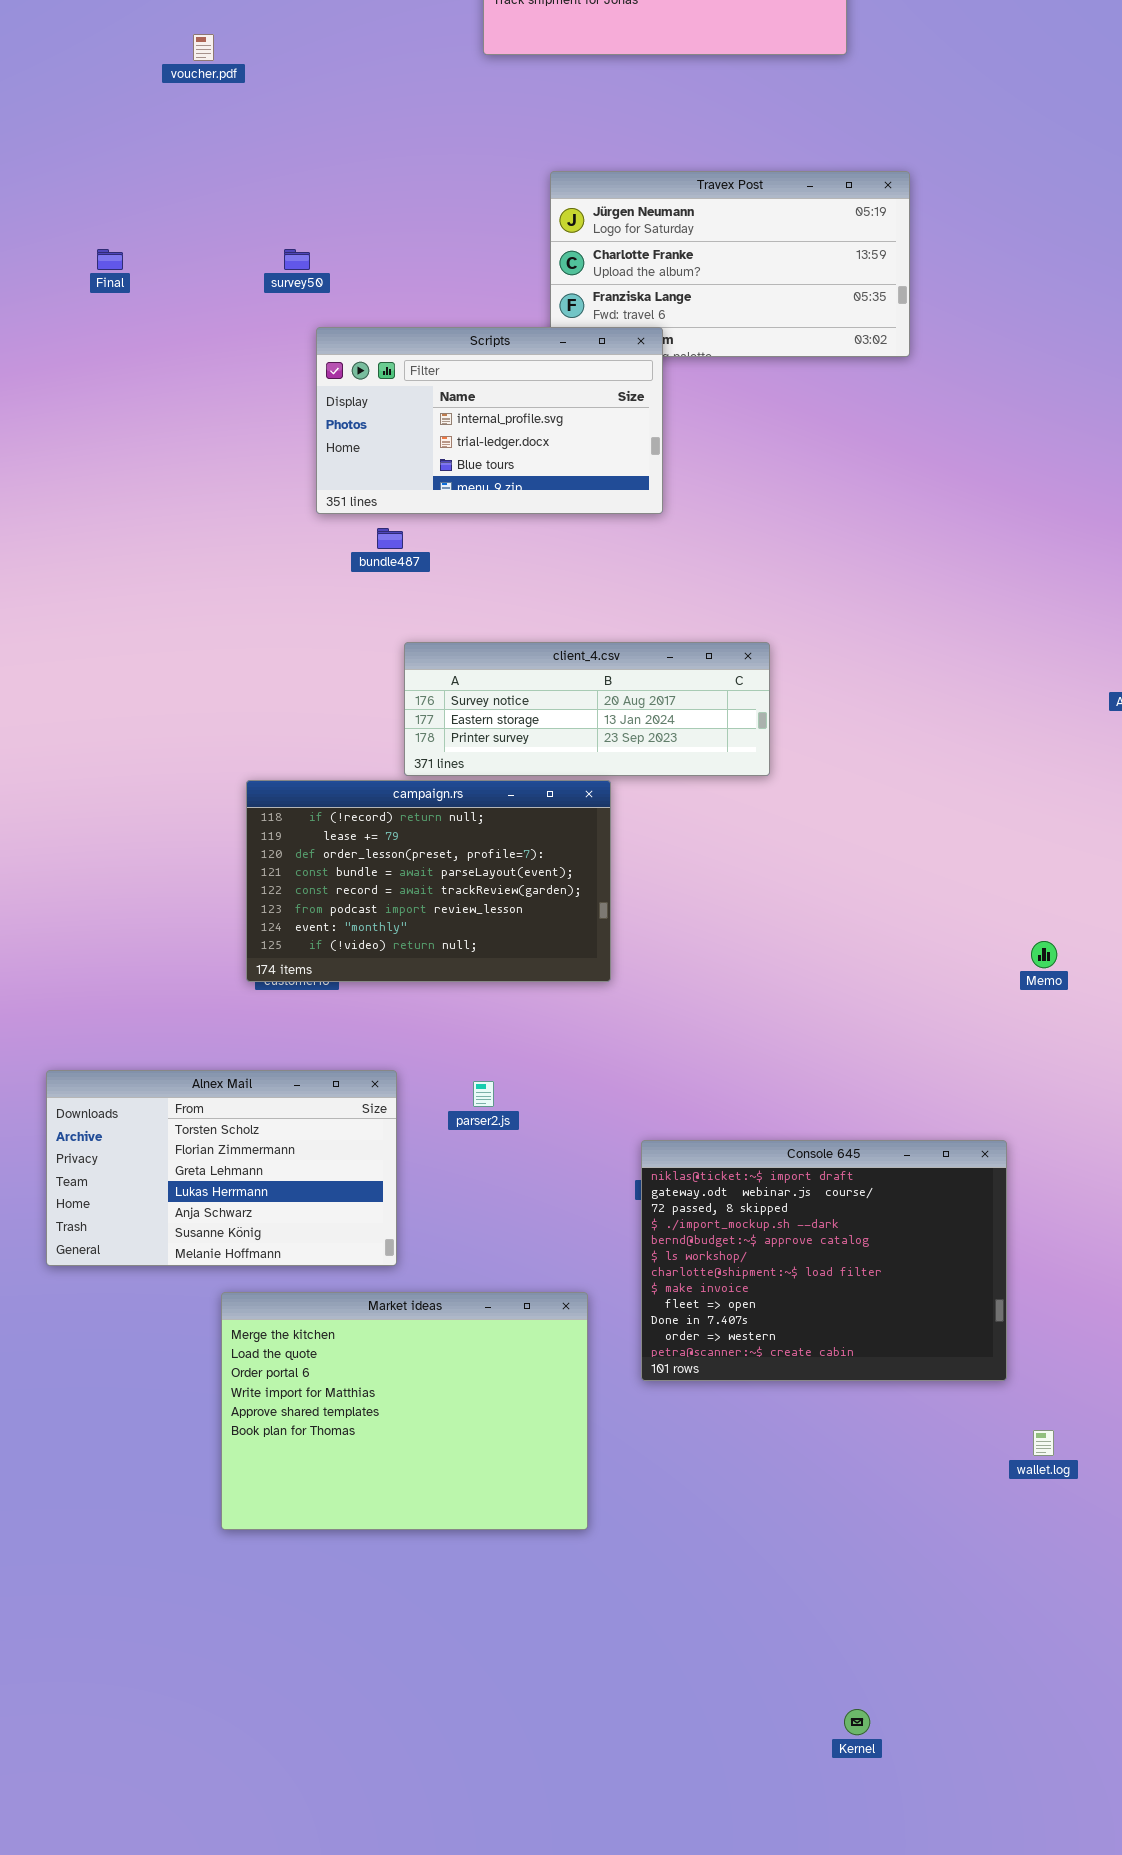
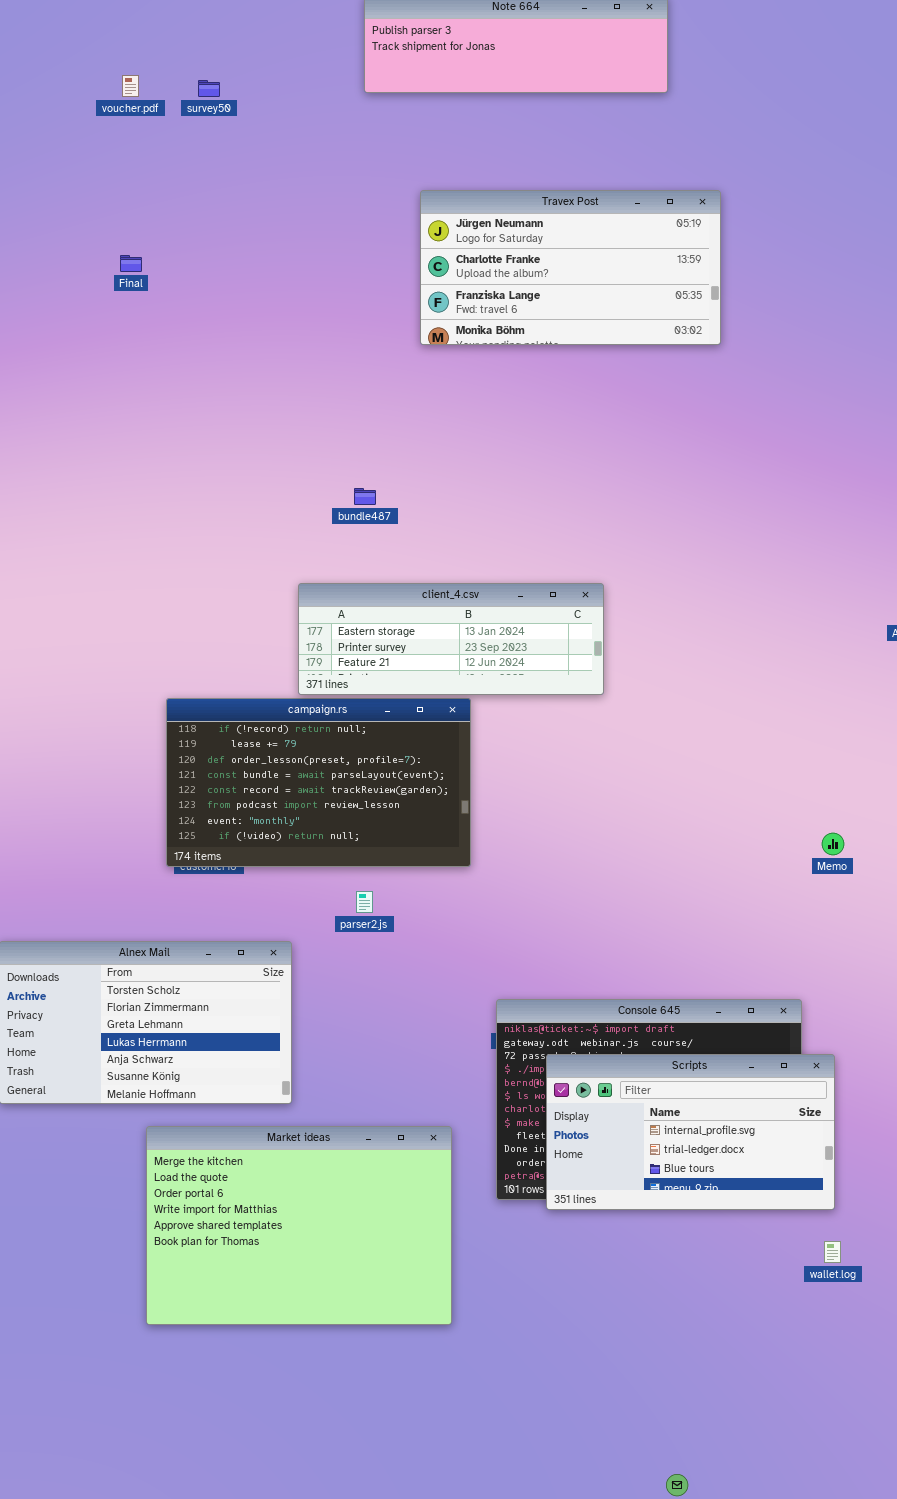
Final: [97,249,123,270] -> [120,255,142,272], moved
survey50: [284,249,310,270] -> [198,80,220,97], moved
Scripts: [316,327,663,514] -> [546,1054,835,1210], moved
bundle487: [377,528,403,549] -> [354,488,376,505], moved
client_4.csv: [404,642,770,776] -> [298,583,604,695], scrolled down 1 row
parser2.js: [473,1081,494,1107] -> [356,891,373,913], moved

